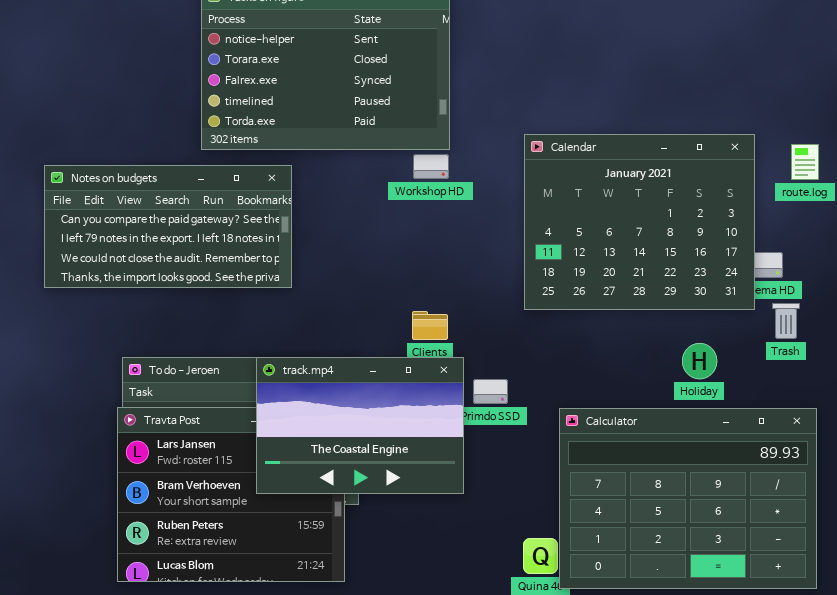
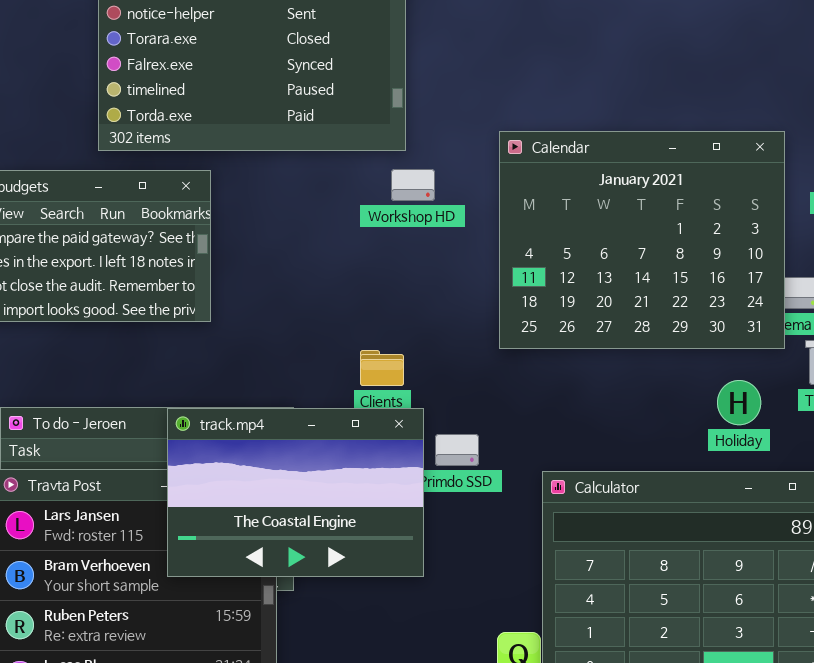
Workshop HD: [413,154,449,179] -> [391,169,435,201], moved
Holiday: [682,343,717,379] -> [717,380,761,425], moved

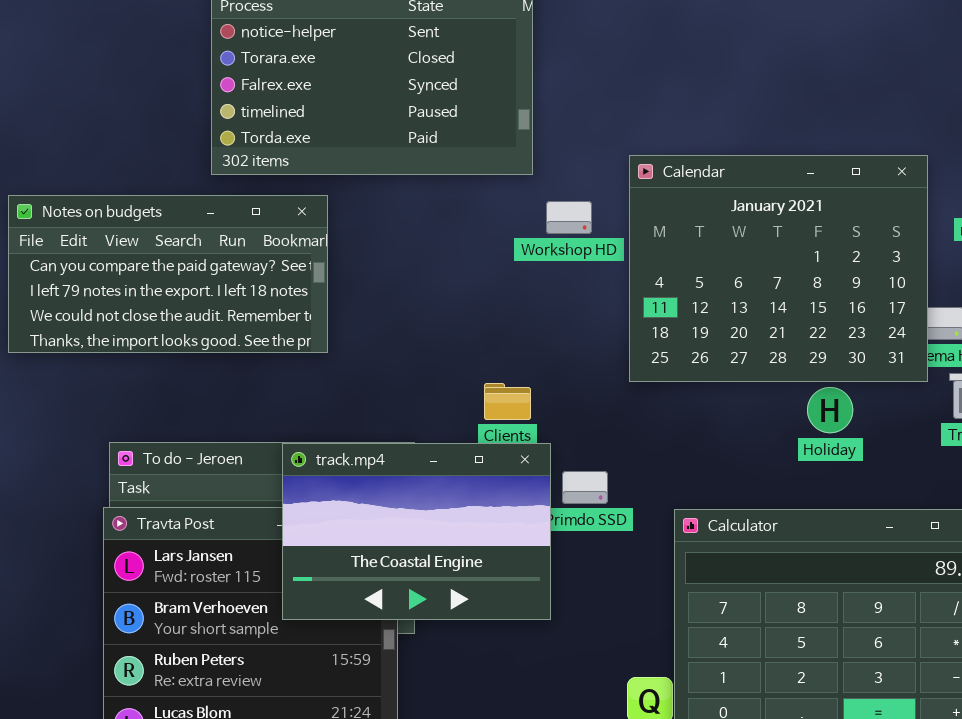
Workshop HD: [391,169,435,201] -> [546,201,592,234], moved
Holiday: [717,380,761,425] -> [807,387,853,433], moved

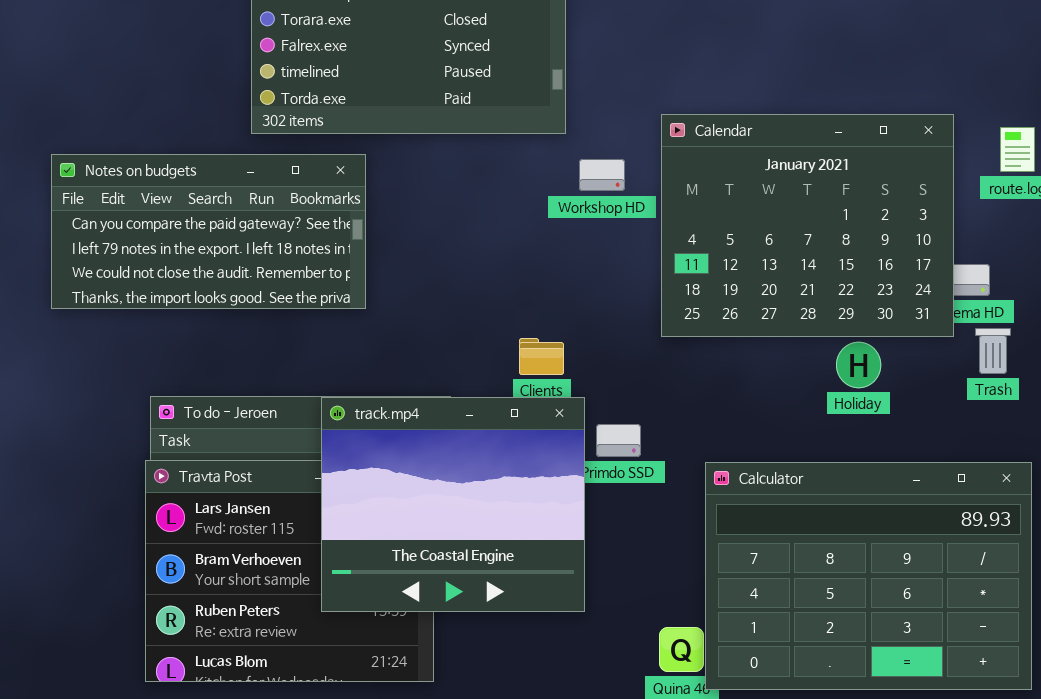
track.mp4: [282,443,551,620] -> [321,397,585,612], resized

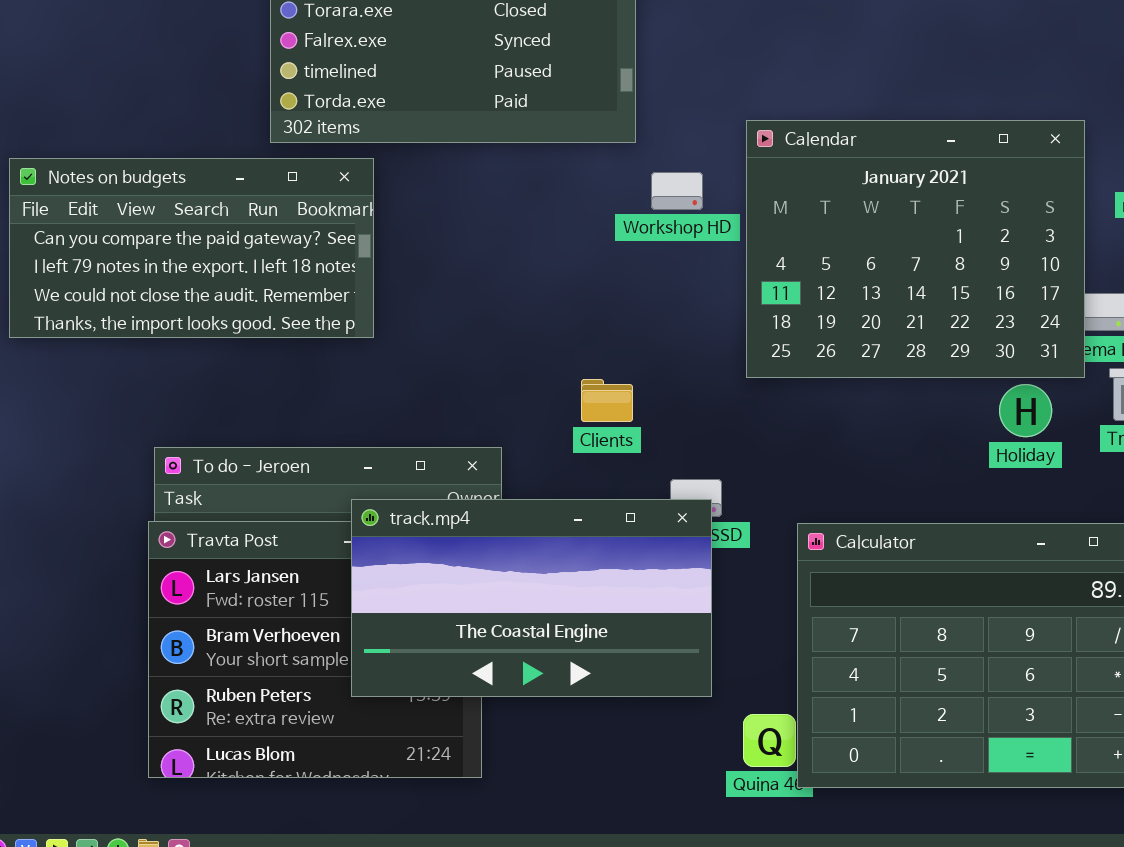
Notes on budgets: [51,154,366,309] -> [9,158,374,338], moved
Holiday: [836,342,881,388] -> [999,384,1052,437], moved
track.mp4: [321,397,585,612] -> [351,499,712,697], resized

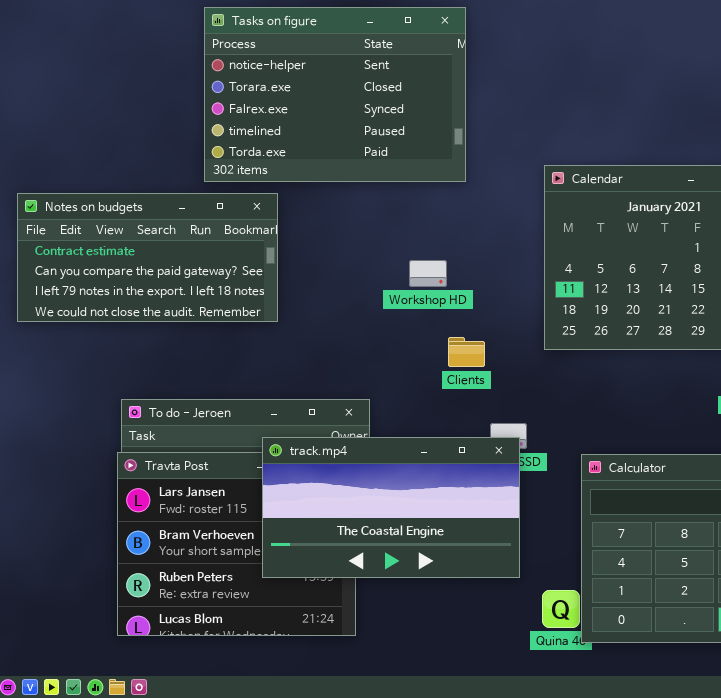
Notes on budgets: [9,158,374,338] -> [17,193,278,322], scrolled up 1 row
Workshop HD: [651,172,703,210] -> [409,260,447,287], moved
Clients: [581,379,633,422] -> [448,337,485,367], moved

